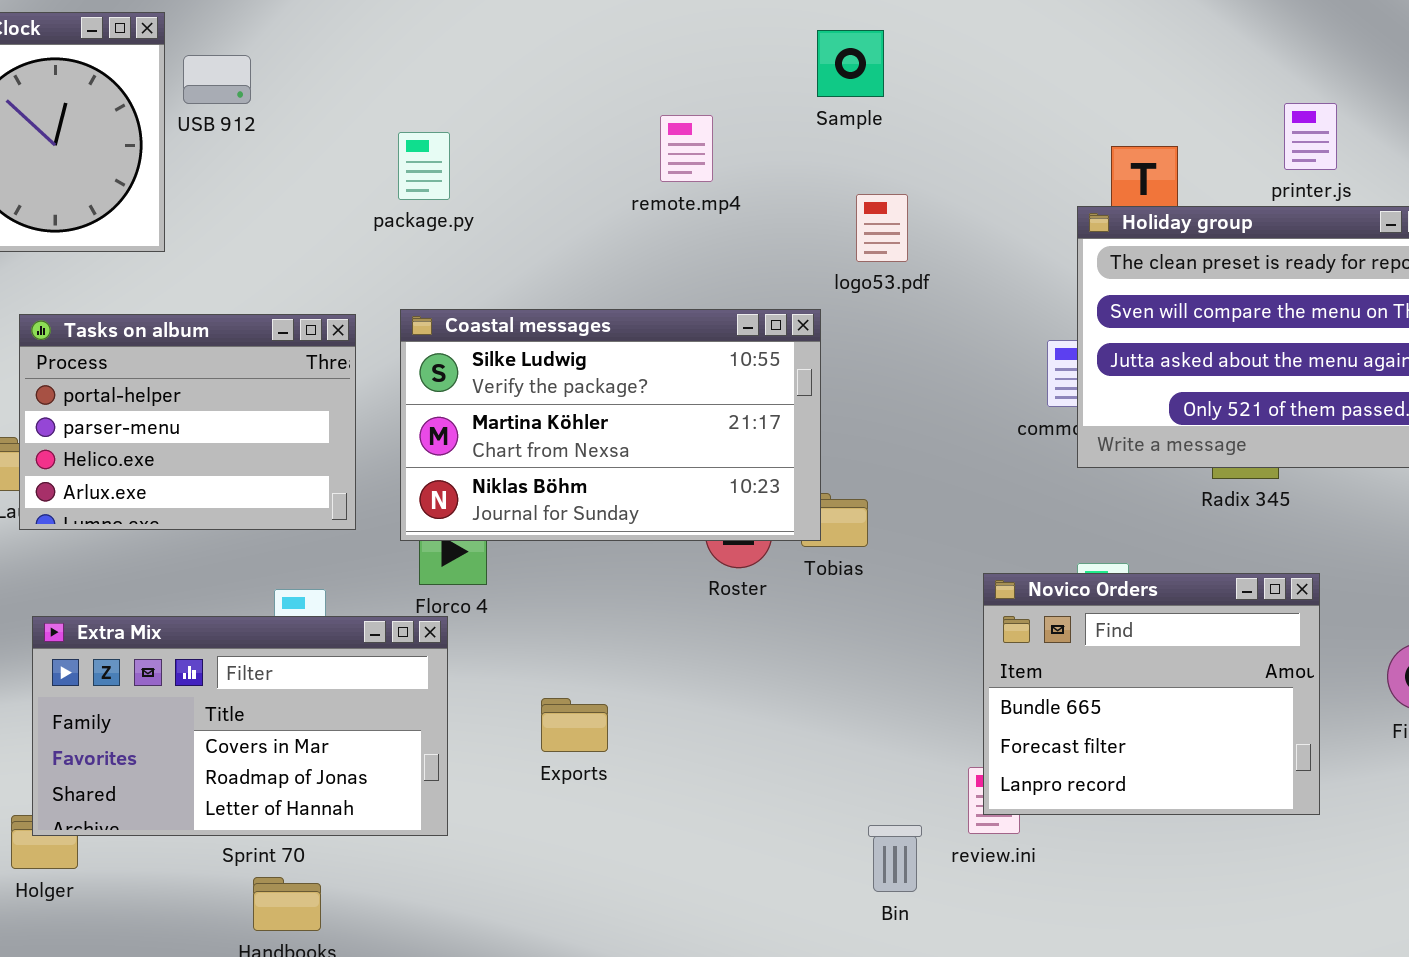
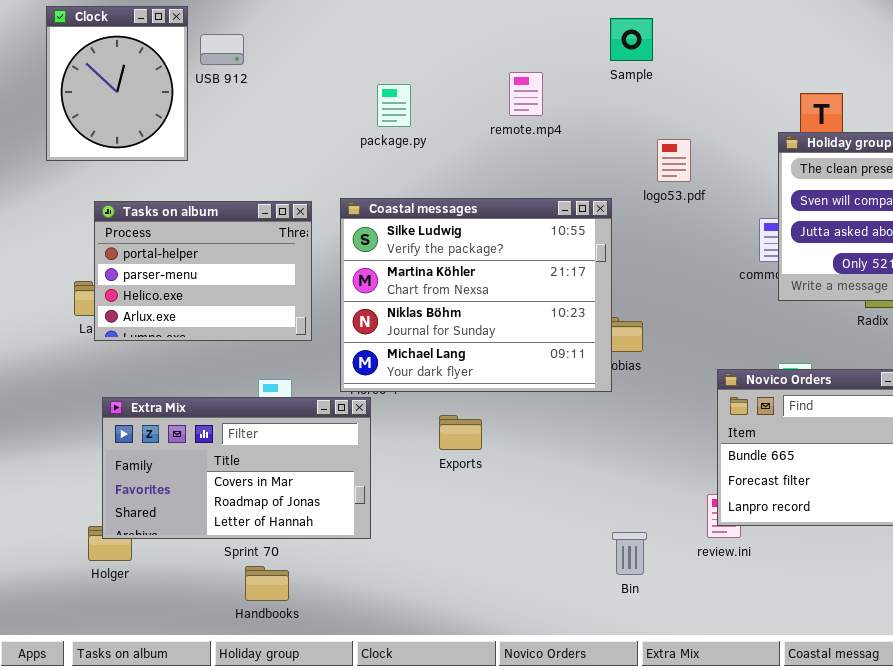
package.py: [398,132,450,200] -> [377,84,411,127], moved
logo53.pdf: [856,194,908,262] -> [657,139,691,182], moved
Coastal messages: [400,309,821,541] -> [340,198,612,392], resized
Exports: [541,698,608,752] -> [439,415,482,450], moved
Bin: [868,825,922,892] -> [612,532,647,575], moved

